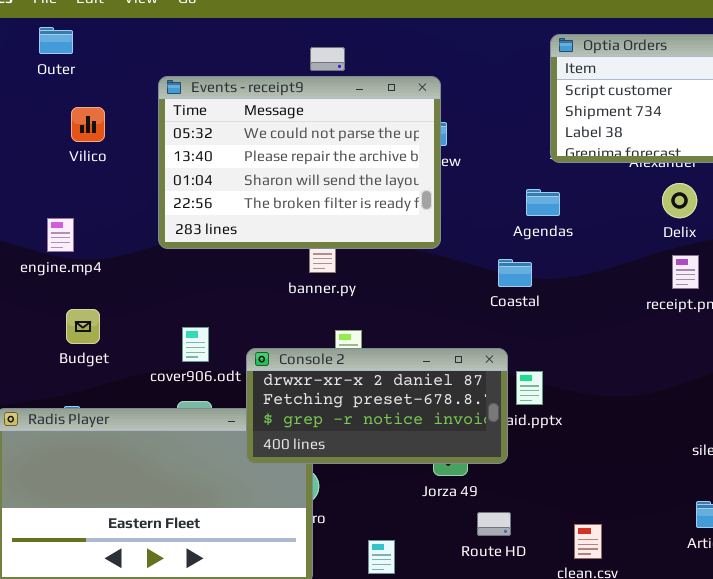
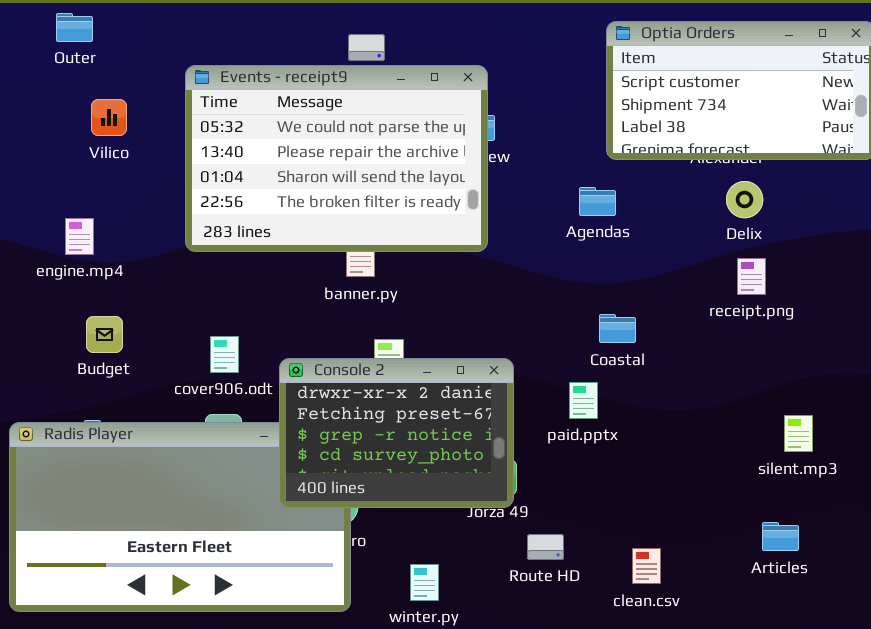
Coastal: [498,259,532,287] -> [599,314,636,343], moved
Console 2: [246,348,508,464] -> [279,358,514,508], resized

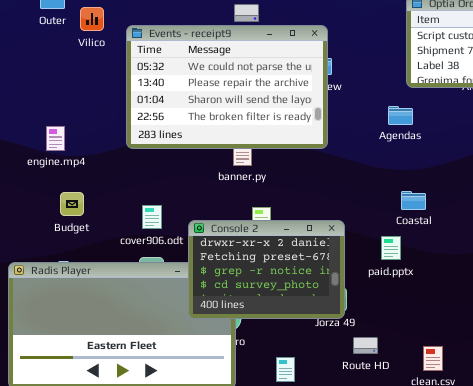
Vilico: [91,99,127,136] -> [80,7,104,31], moved

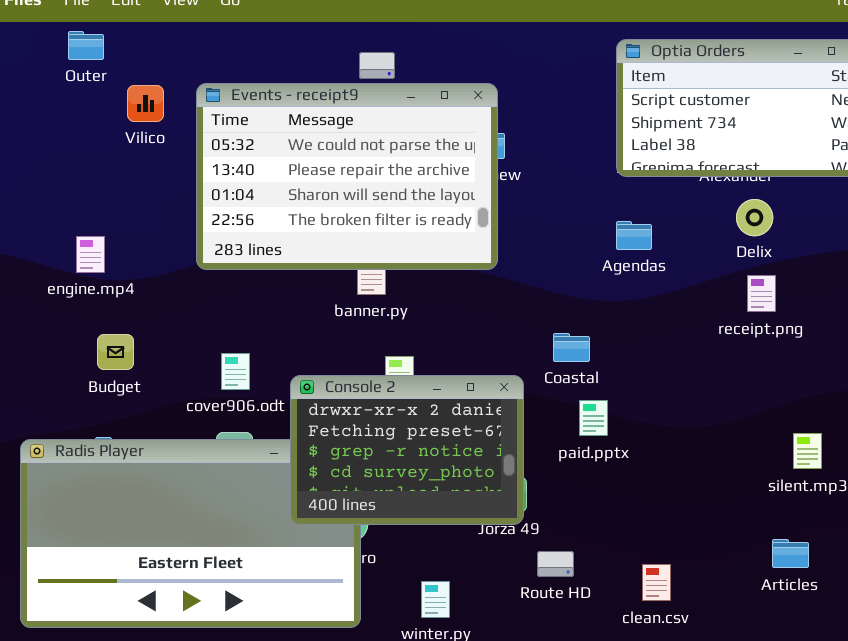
Vilico: [80,7,104,31] -> [127,85,164,122], moved
Agendas: [388,106,413,125] -> [616,221,652,250], moved
Coastal: [401,191,426,210] -> [553,333,590,362], moved

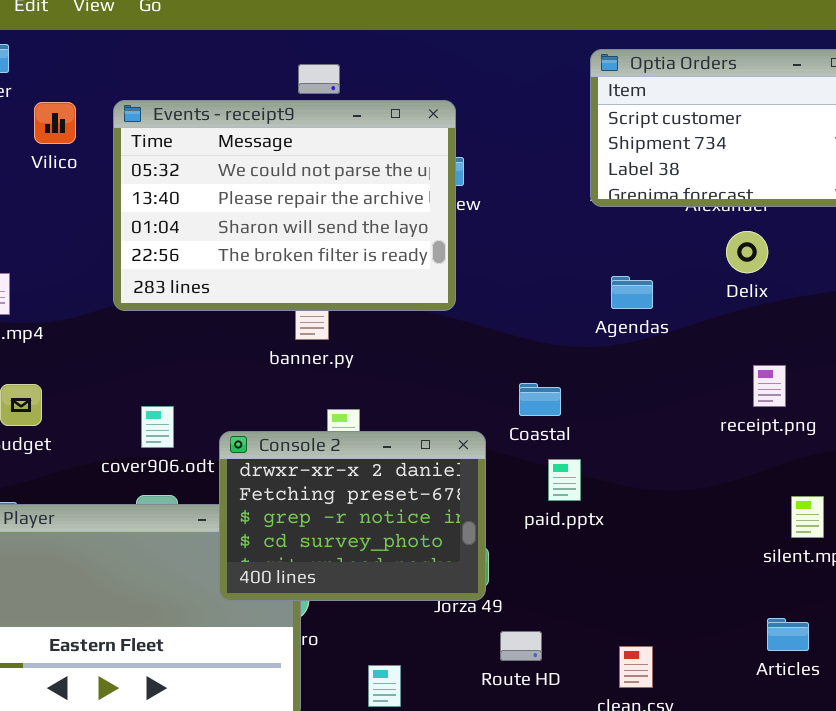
Agendas: [616,221,652,250] -> [611,276,653,309], moved
receipt.png: [747,275,776,312] -> [753,365,786,407], moved

